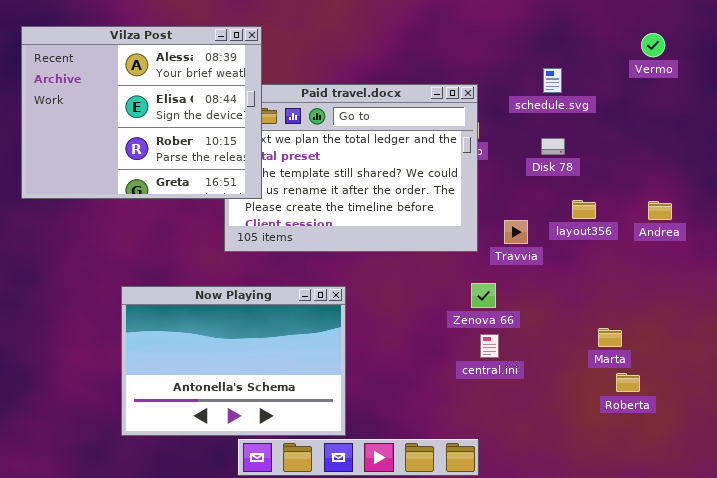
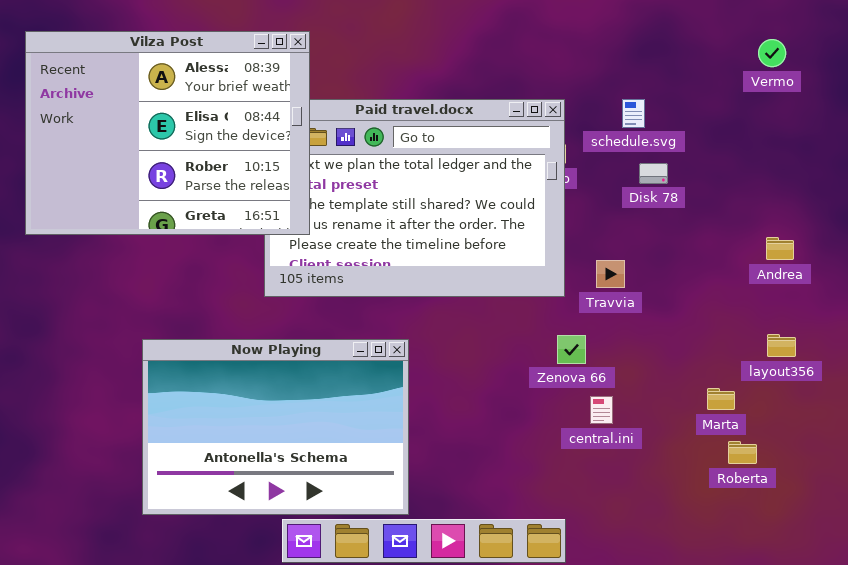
schedule.svg: [543,68,562,93] -> [622,99,645,128], moved
layout356: [572,200,596,219] -> [767,334,796,357], moved
central.ini: [480,334,499,358] -> [590,396,613,424], moved

